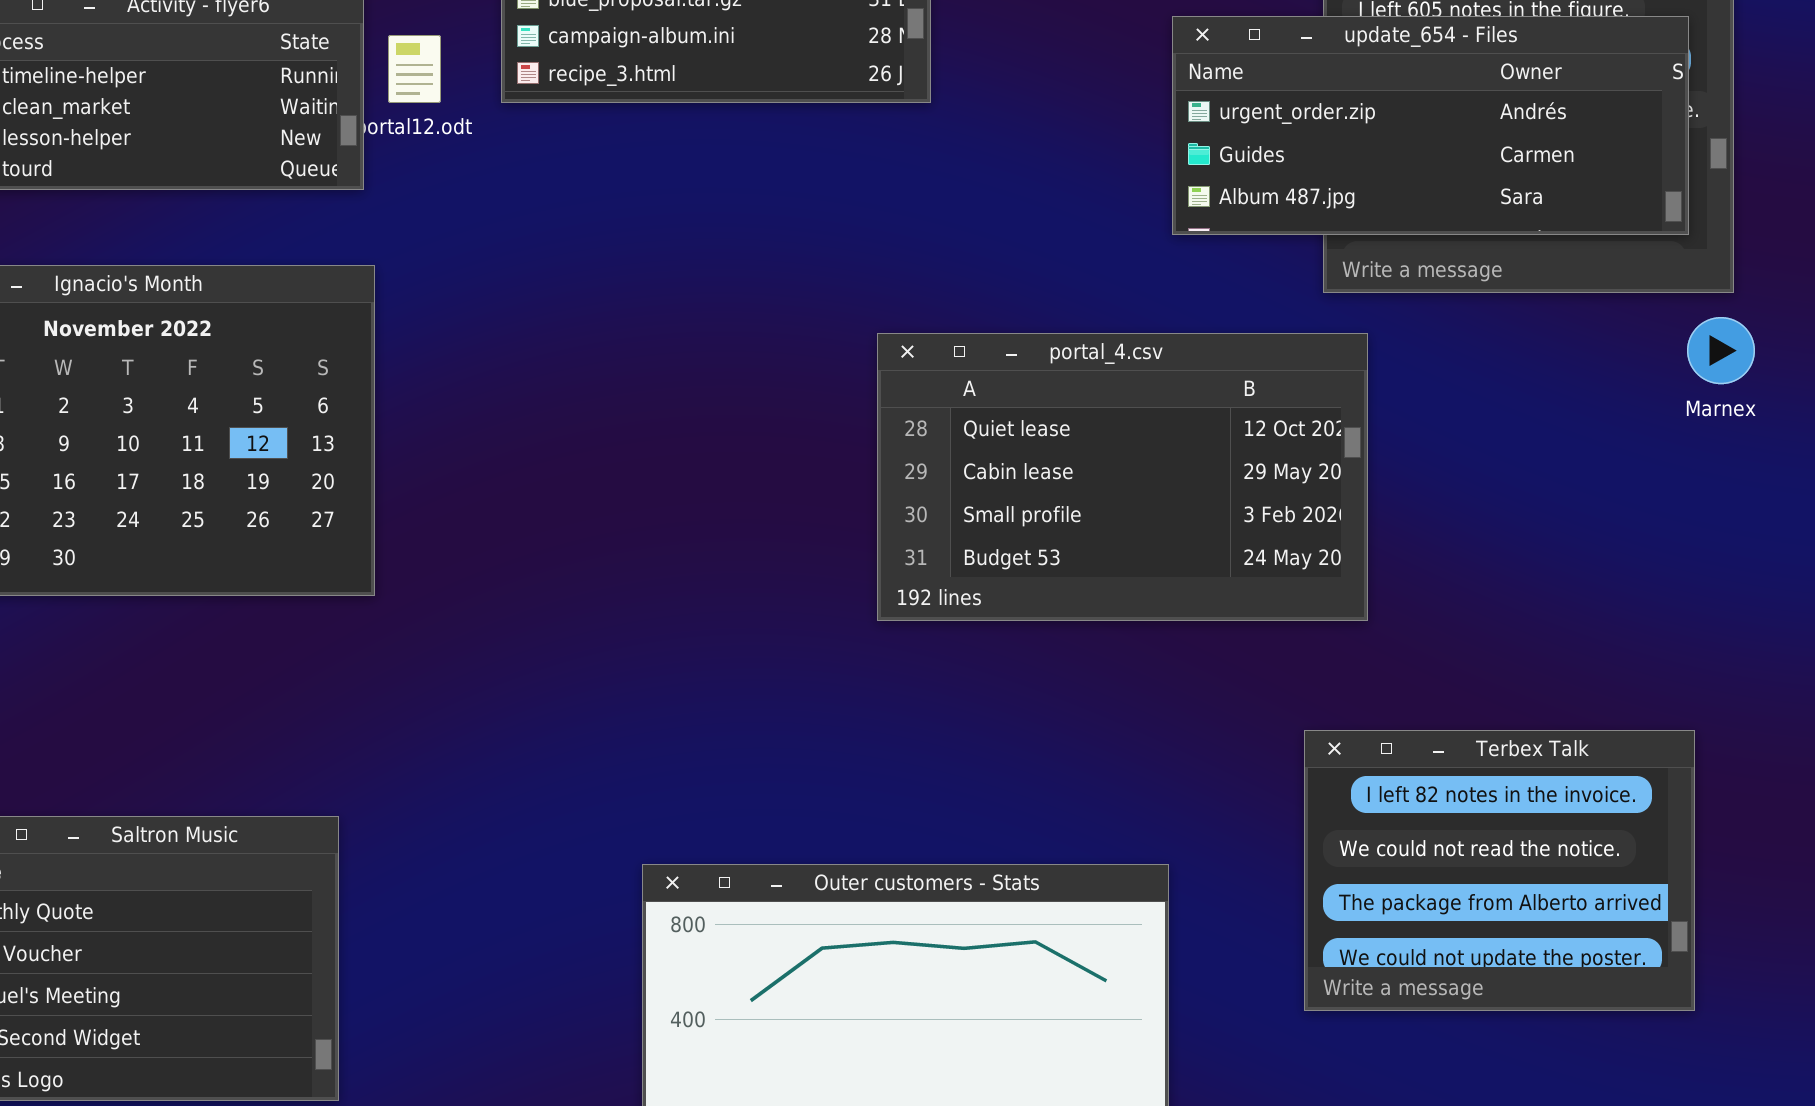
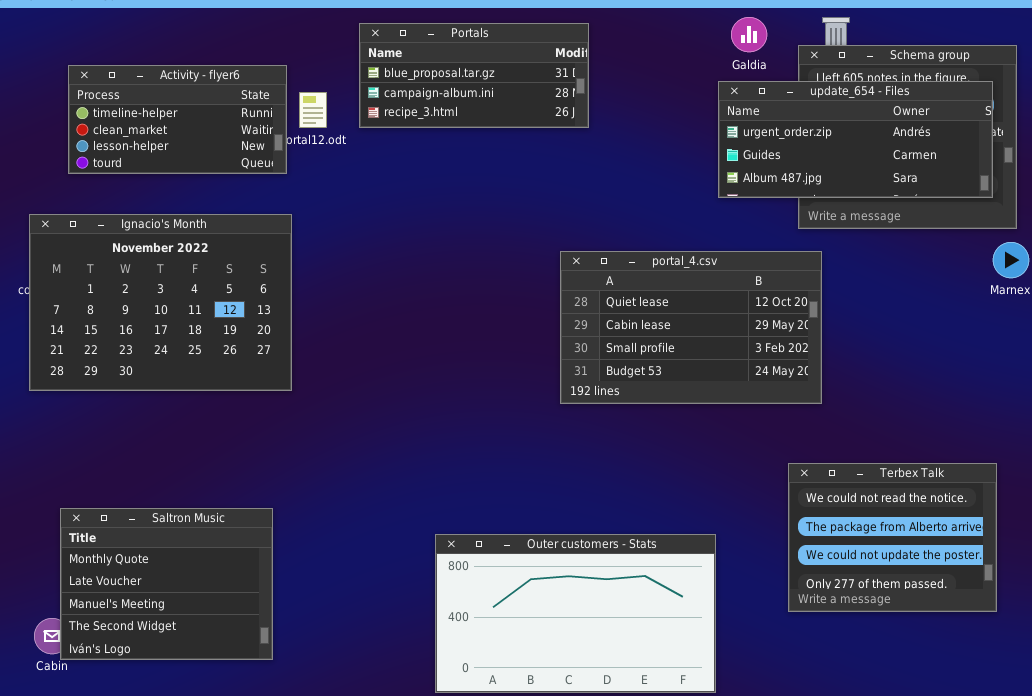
Terbex Talk: [1304,730,1695,1011] -> [788,463,997,612], scrolled down 1 row

